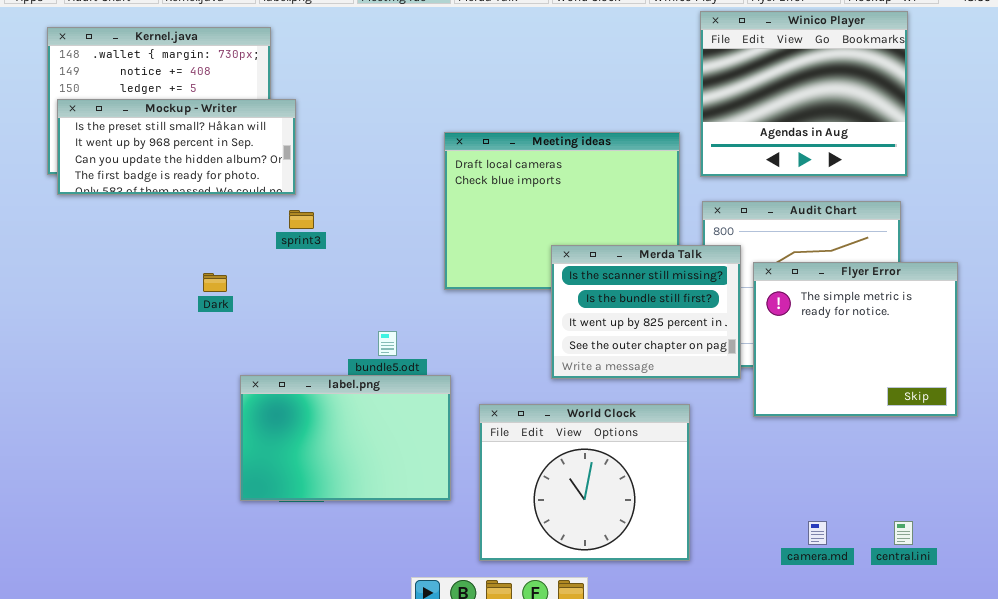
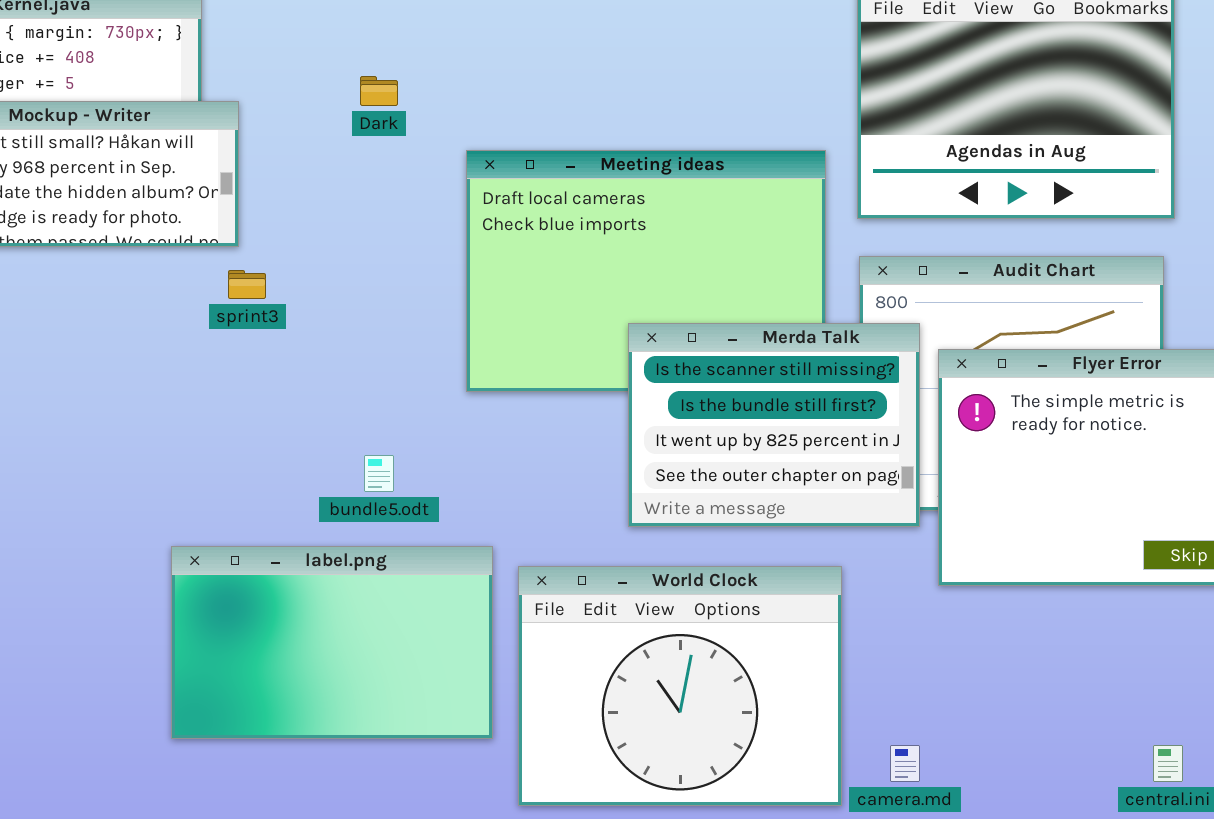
Dark: [203,273,227,292] -> [360,76,398,106], moved
label.png: [240,375,451,501] -> [171,546,493,739], moved
camera.md: [808,521,827,545] -> [890,745,920,782], moved

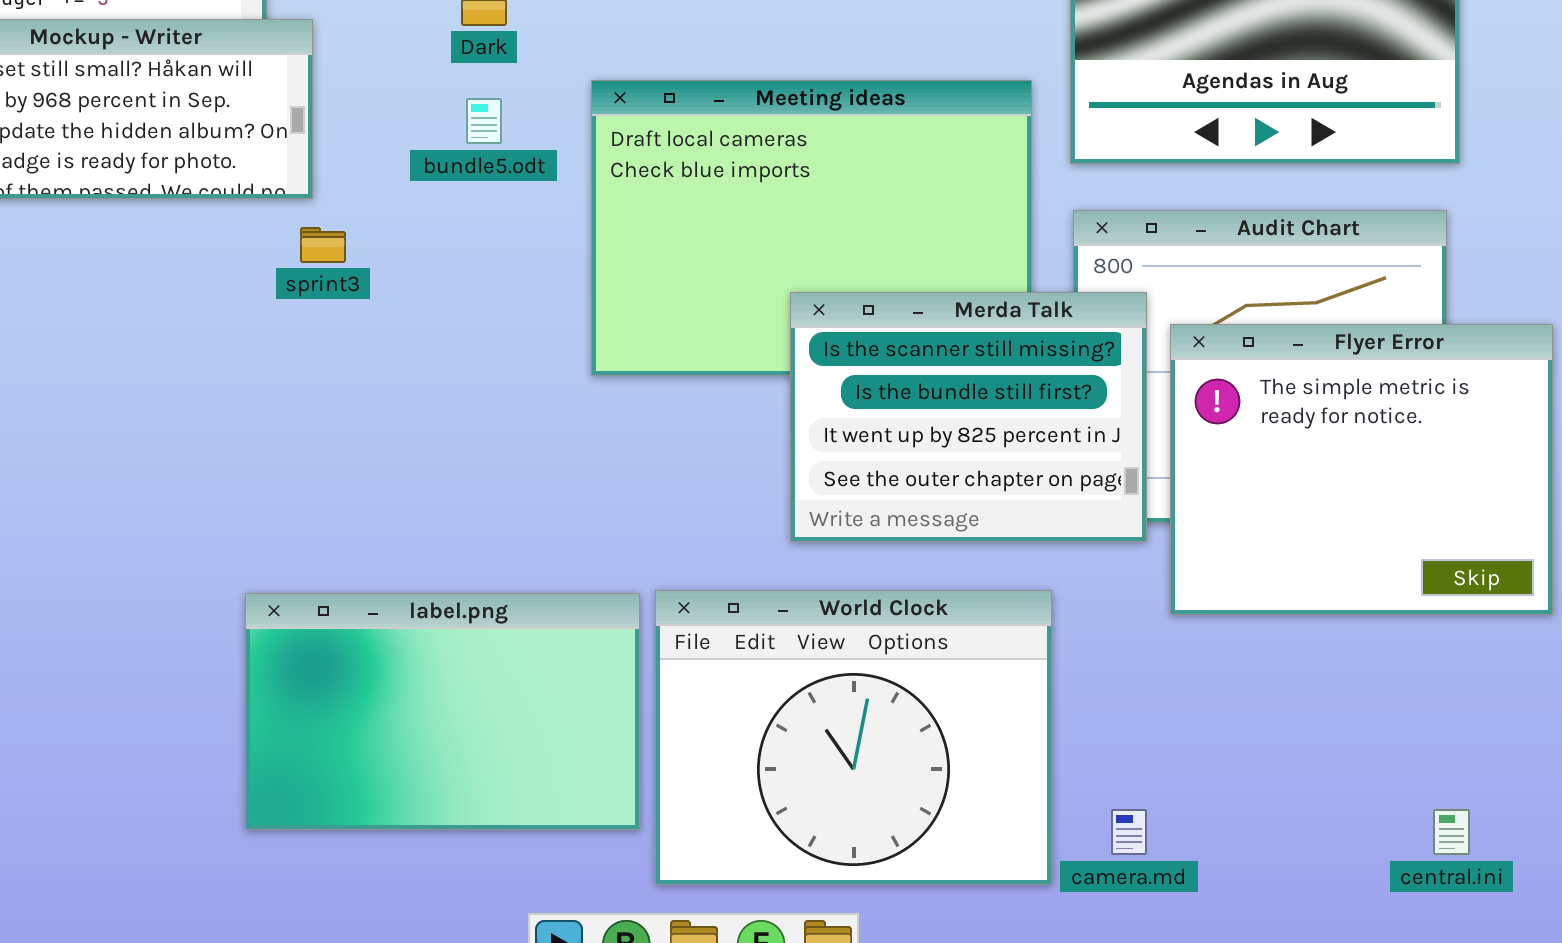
bundle5.odt: [364,455,394,492] -> [466,98,502,144], moved
label.png: [171,546,493,739] -> [245,593,640,830], moved

